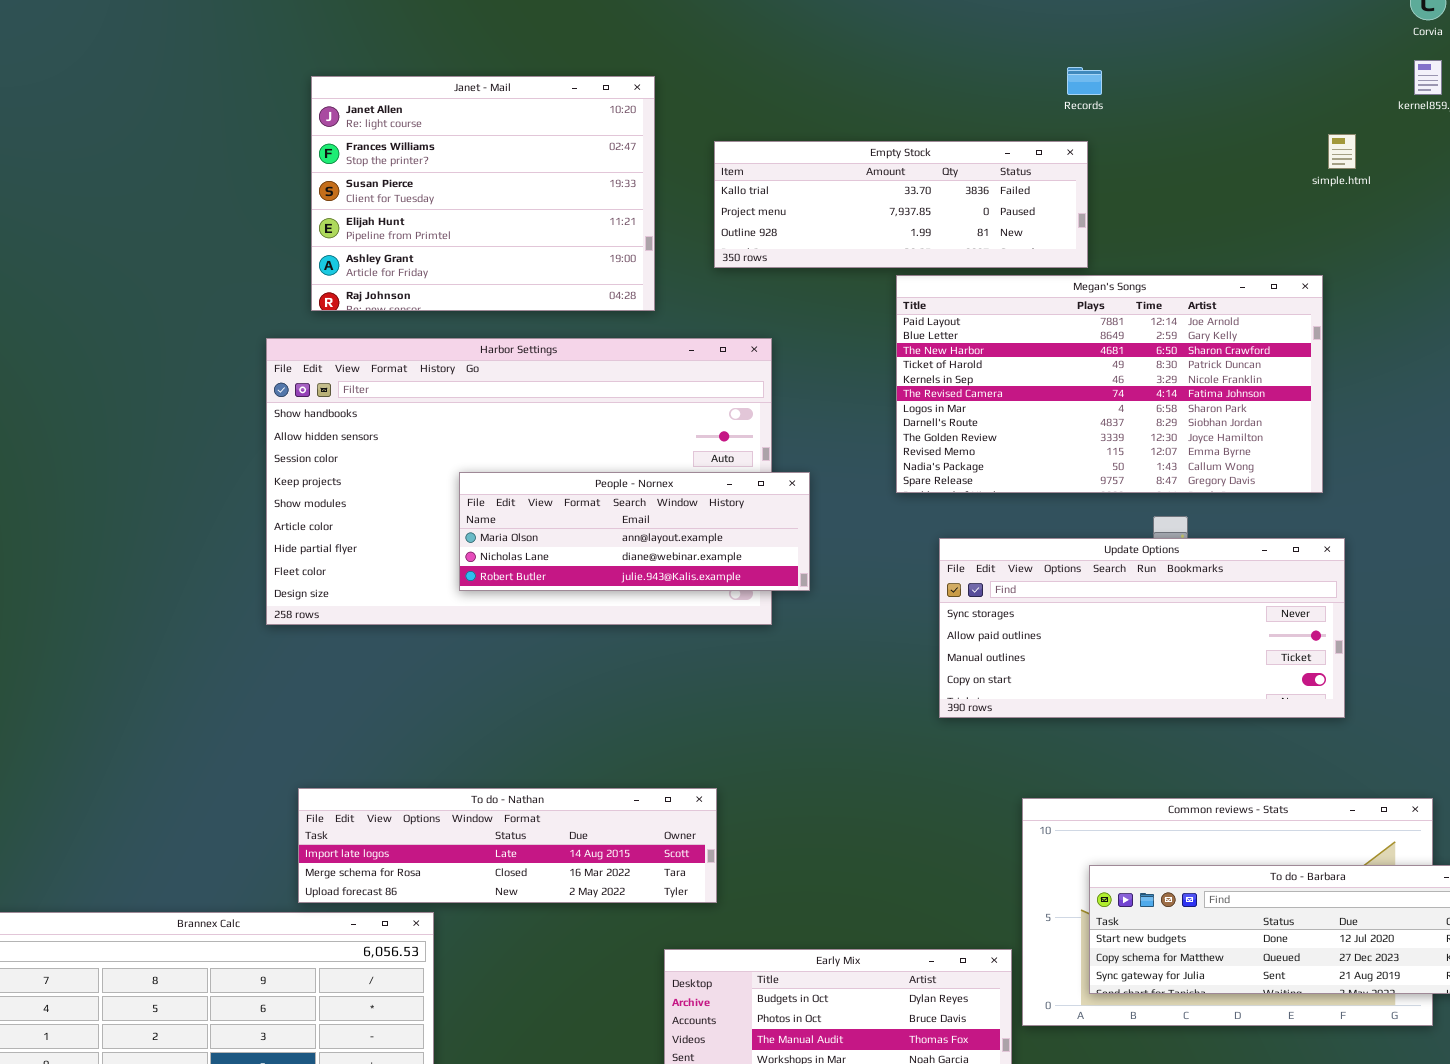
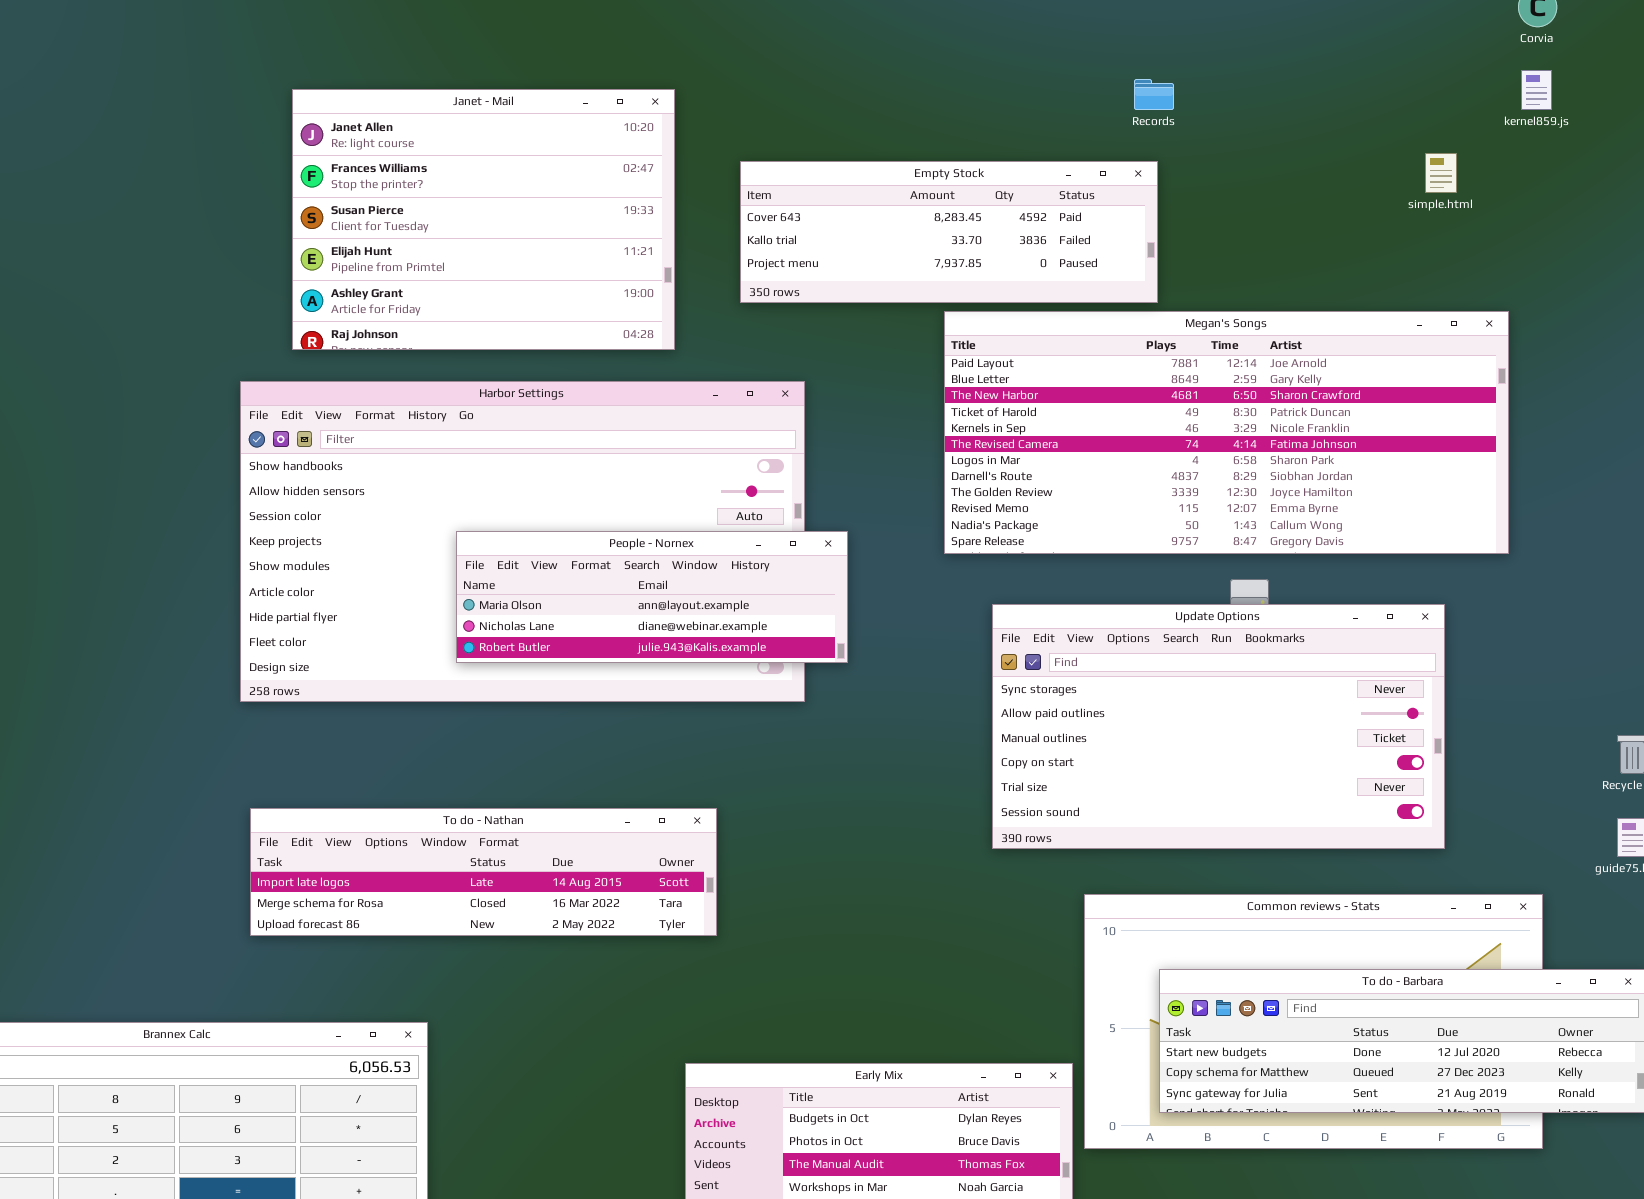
Empty Stock: [714,141,1088,268] -> [740,161,1158,303], scrolled up 1 row
Megan's Songs: [896,275,1323,493] -> [944,311,1509,554], resized
Update Options: [939,538,1345,718] -> [992,604,1445,849], resized
To do - Nathan: [298,788,717,903] -> [250,808,717,936], moved

